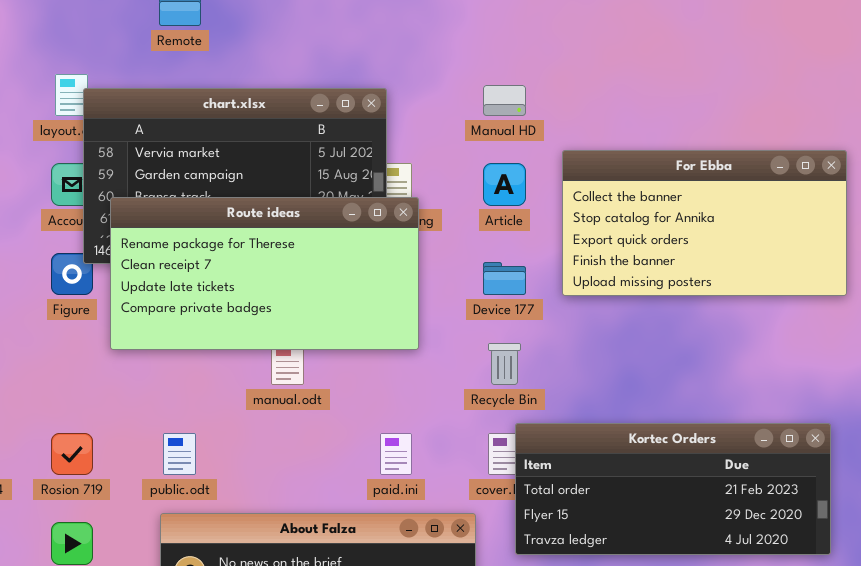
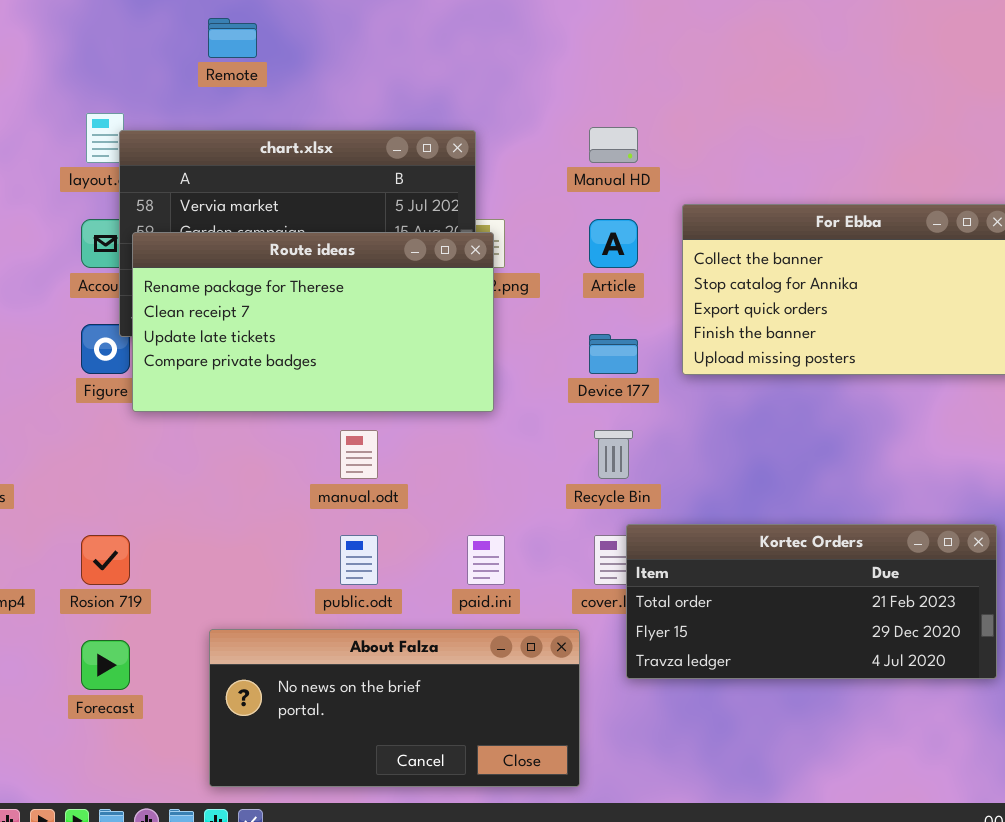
Route ideas: [110,197,419,350] -> [132,232,494,412], moved
public.odt: [163,433,196,475] -> [340,535,378,585], moved

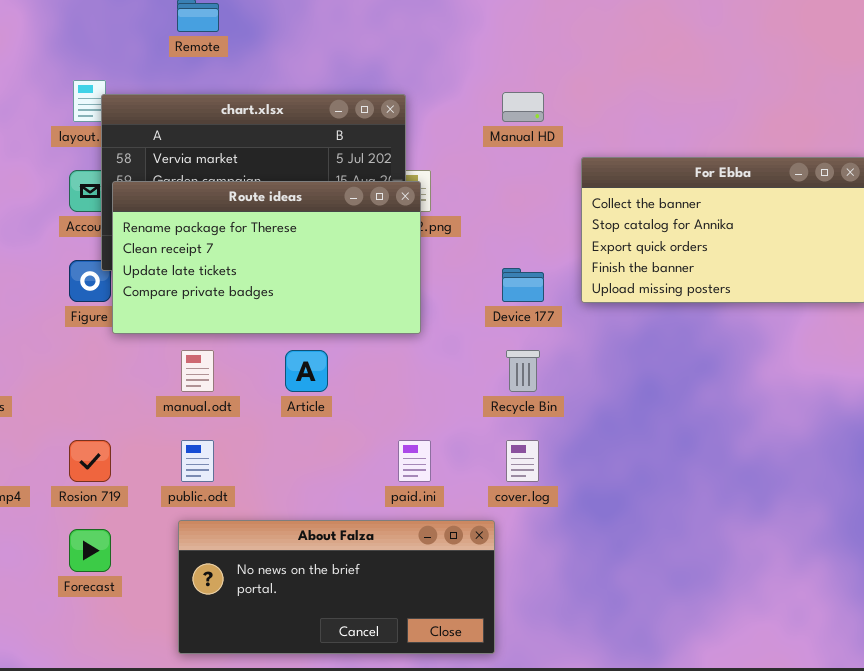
Article: [589,219,638,268] -> [285,350,328,392], moved
manual.odt: [340,430,378,479] -> [181,350,214,392], moved
Kortec Orders: [626,524,997,679] -> none, closed
public.odt: [340,535,378,585] -> [181,440,214,482], moved

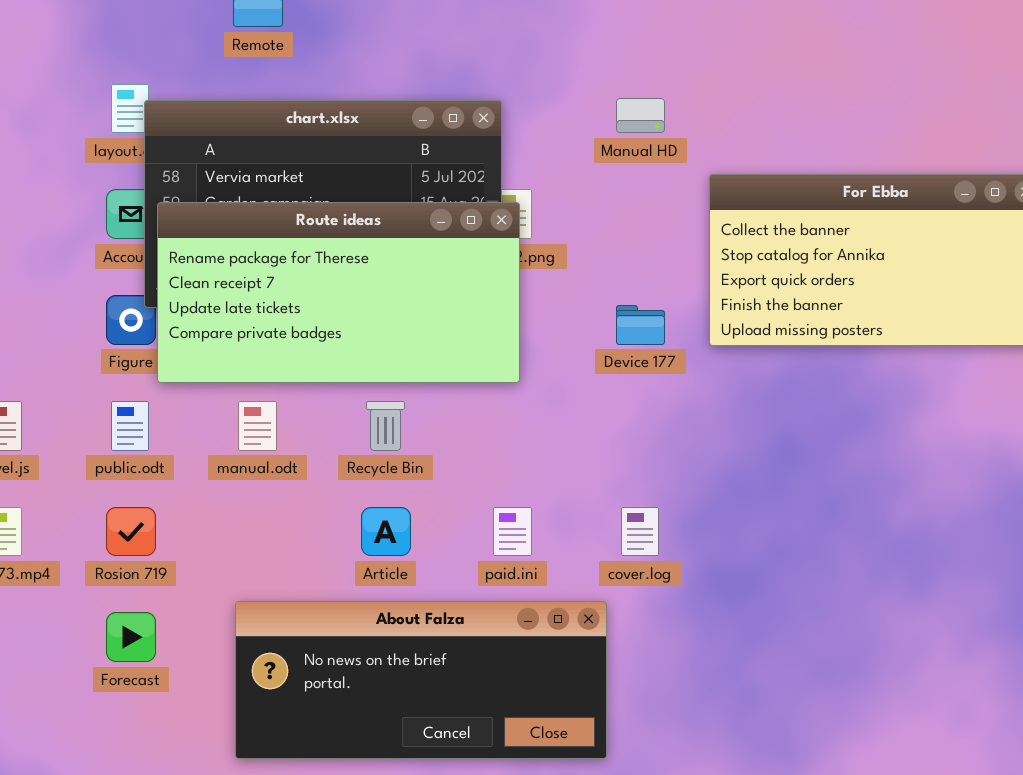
Article: [285,350,328,392] -> [361,507,411,556], moved
Recycle Bin: [506,350,540,392] -> [366,401,405,451], moved
public.odt: [181,440,214,482] -> [111,401,149,451], moved

